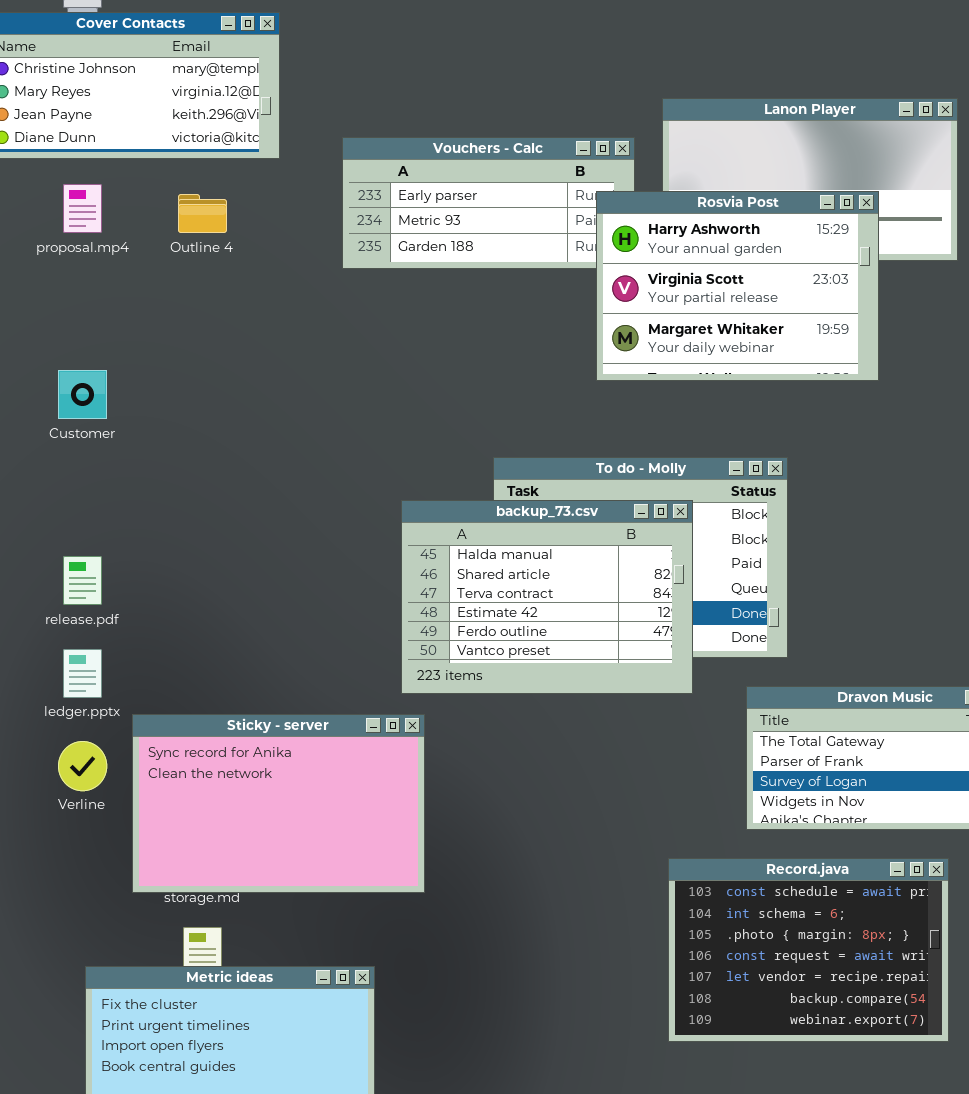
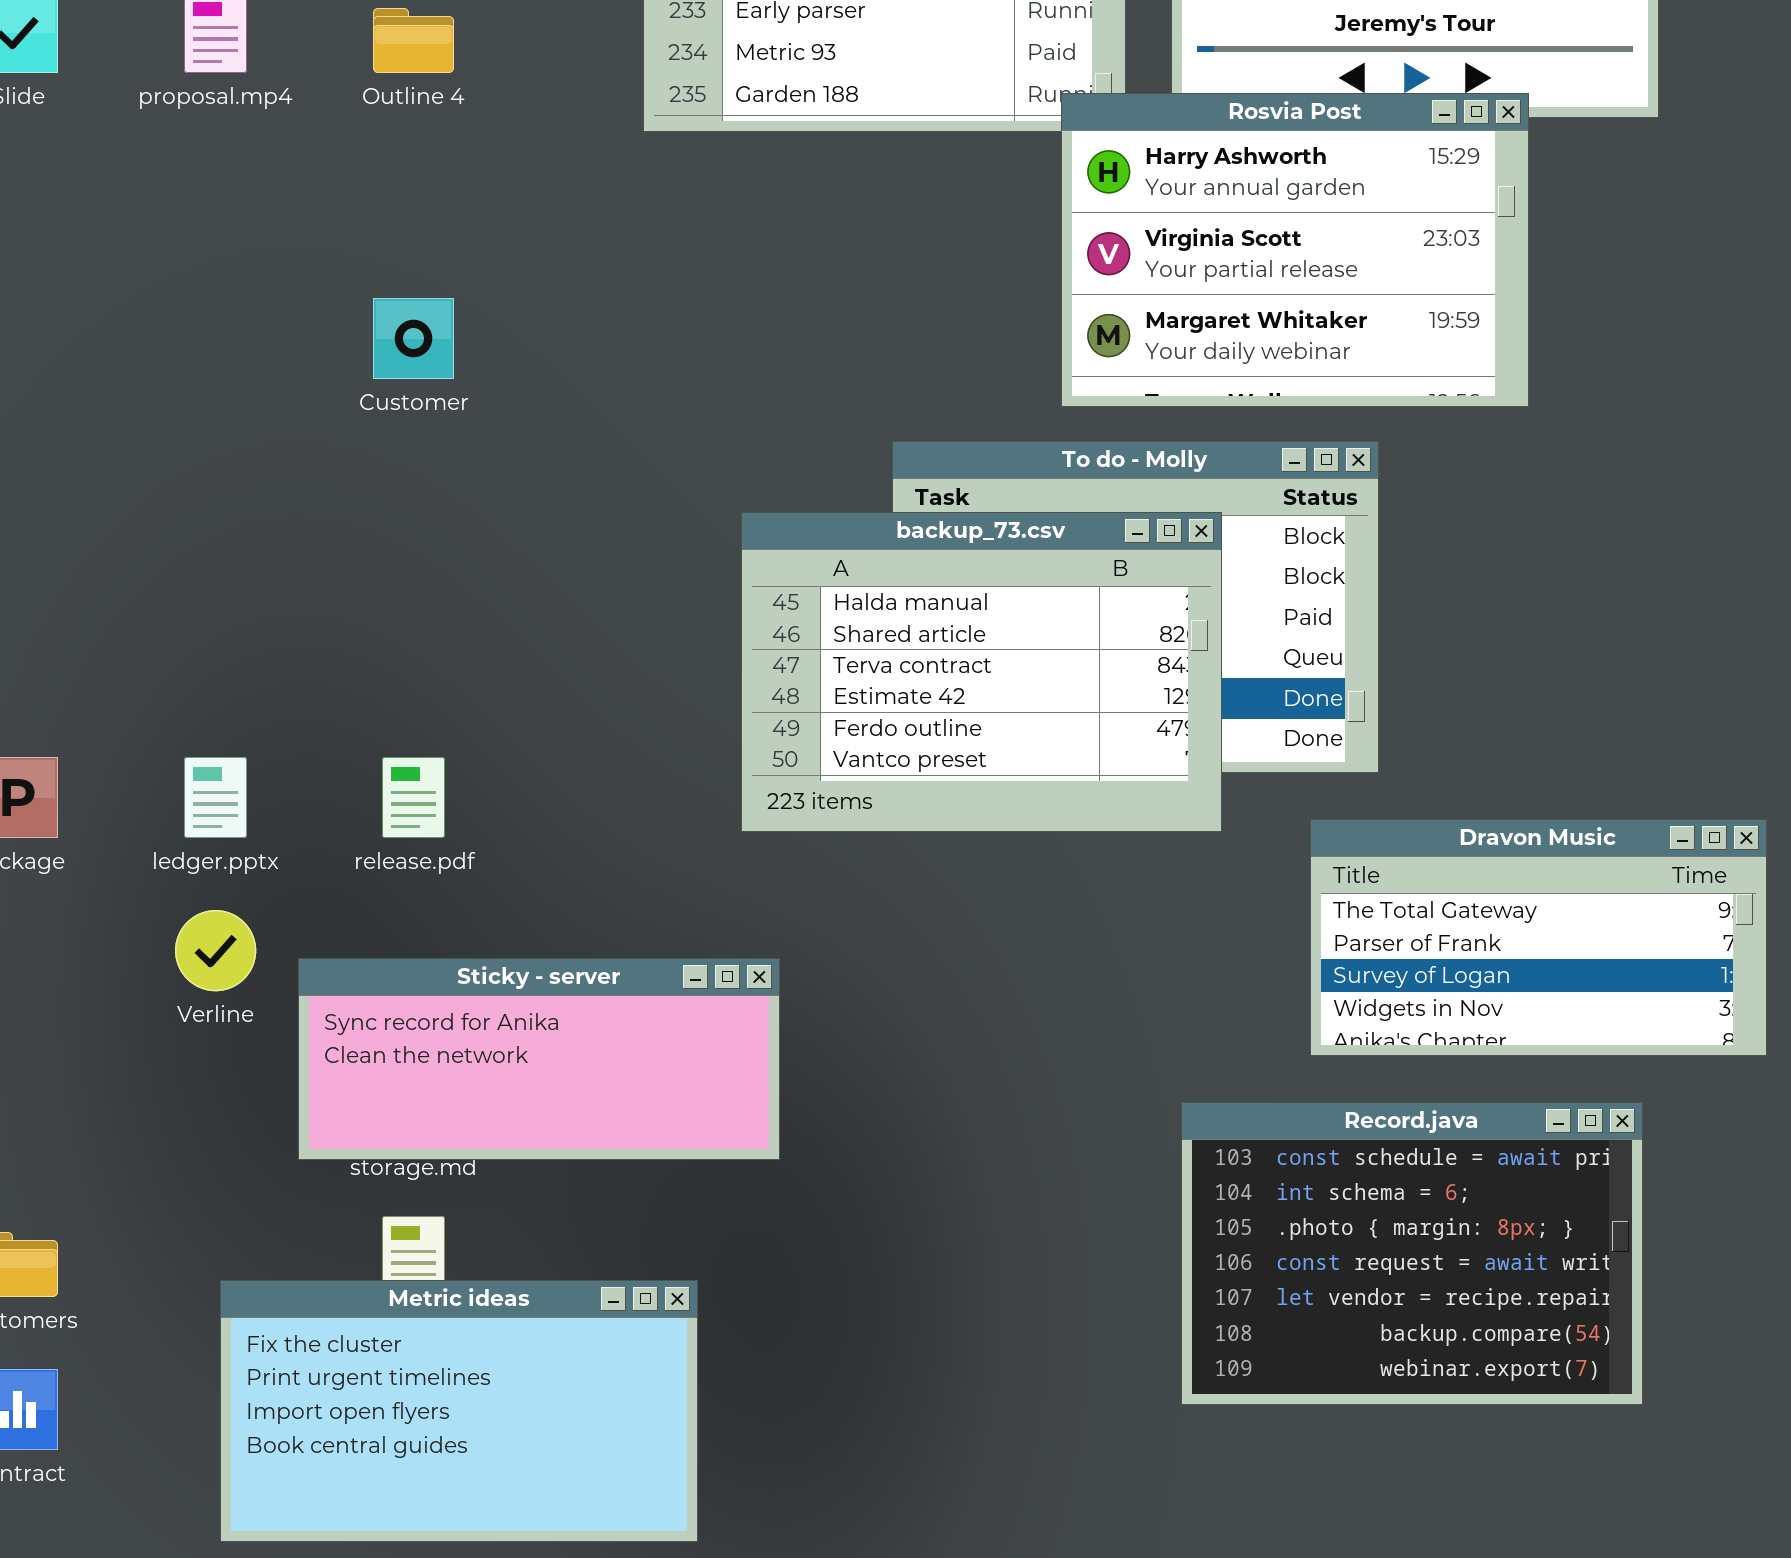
Rosvia Post: [596,191,879,381] -> [1061,93,1529,407], moved
Customer: [58,370,107,419] -> [373,298,454,379], moved
release.pdf: [63,556,102,605] -> [382,757,445,838], moved
Sticky - server: [132,714,425,893] -> [298,958,780,1160], resized

